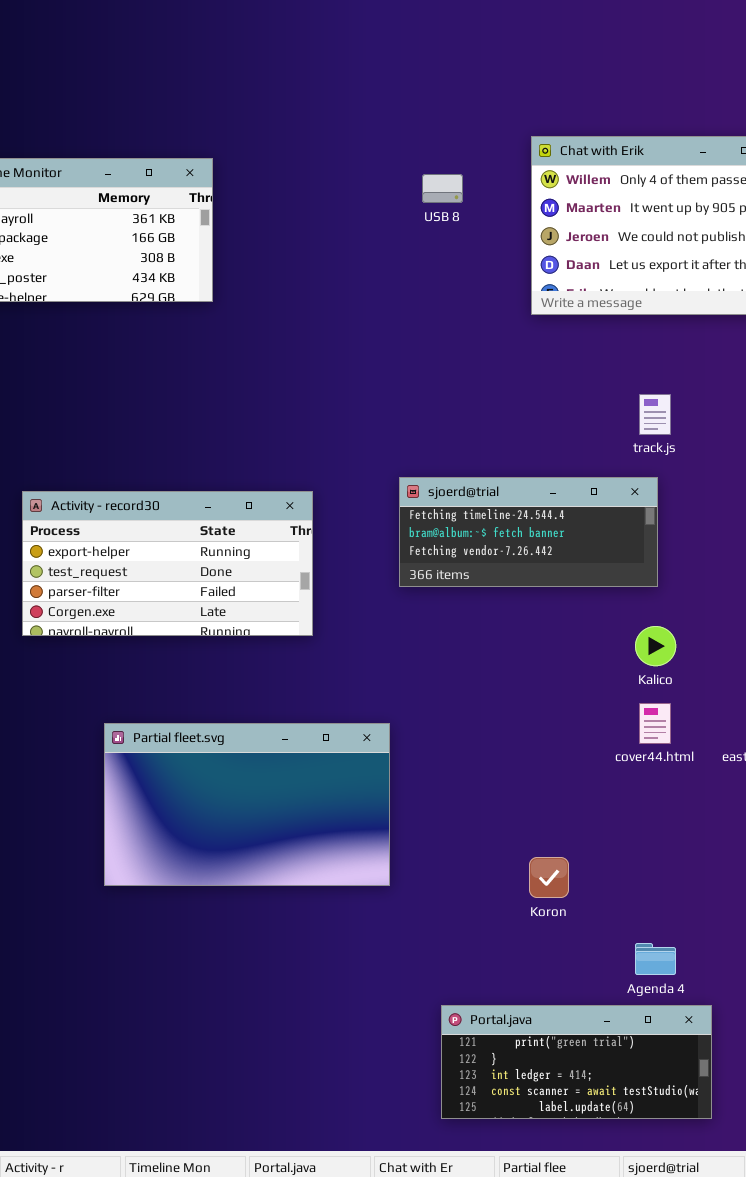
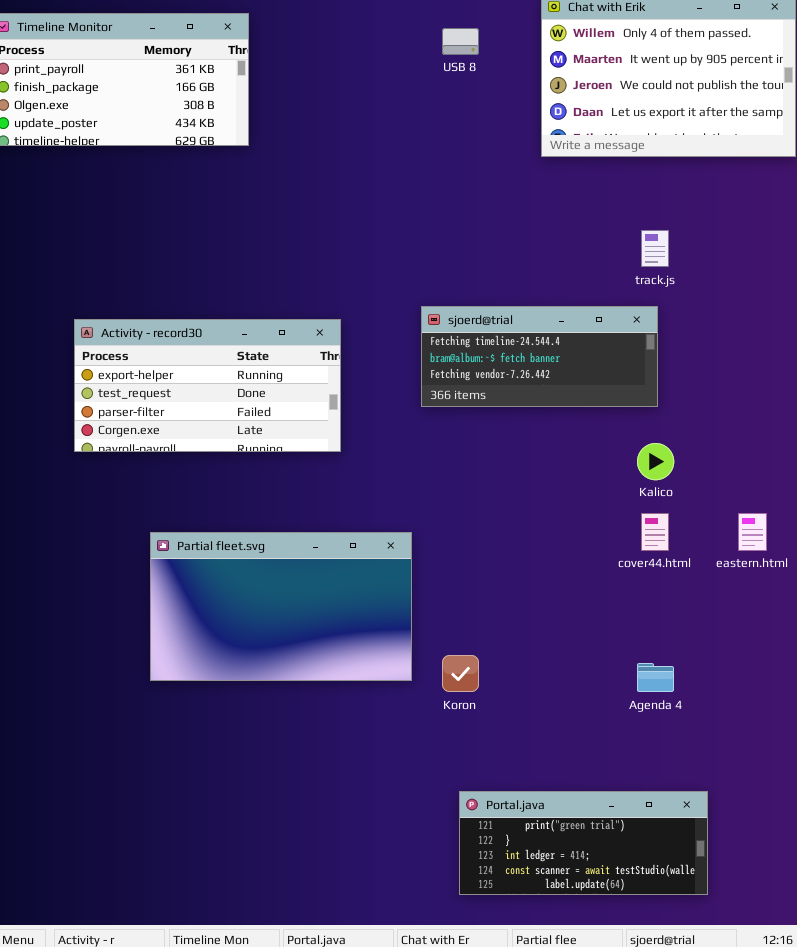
Koron: [529,857,569,898] -> [442,655,479,692], moved
Agenda 4: [635,943,676,975] -> [637,663,674,692], moved

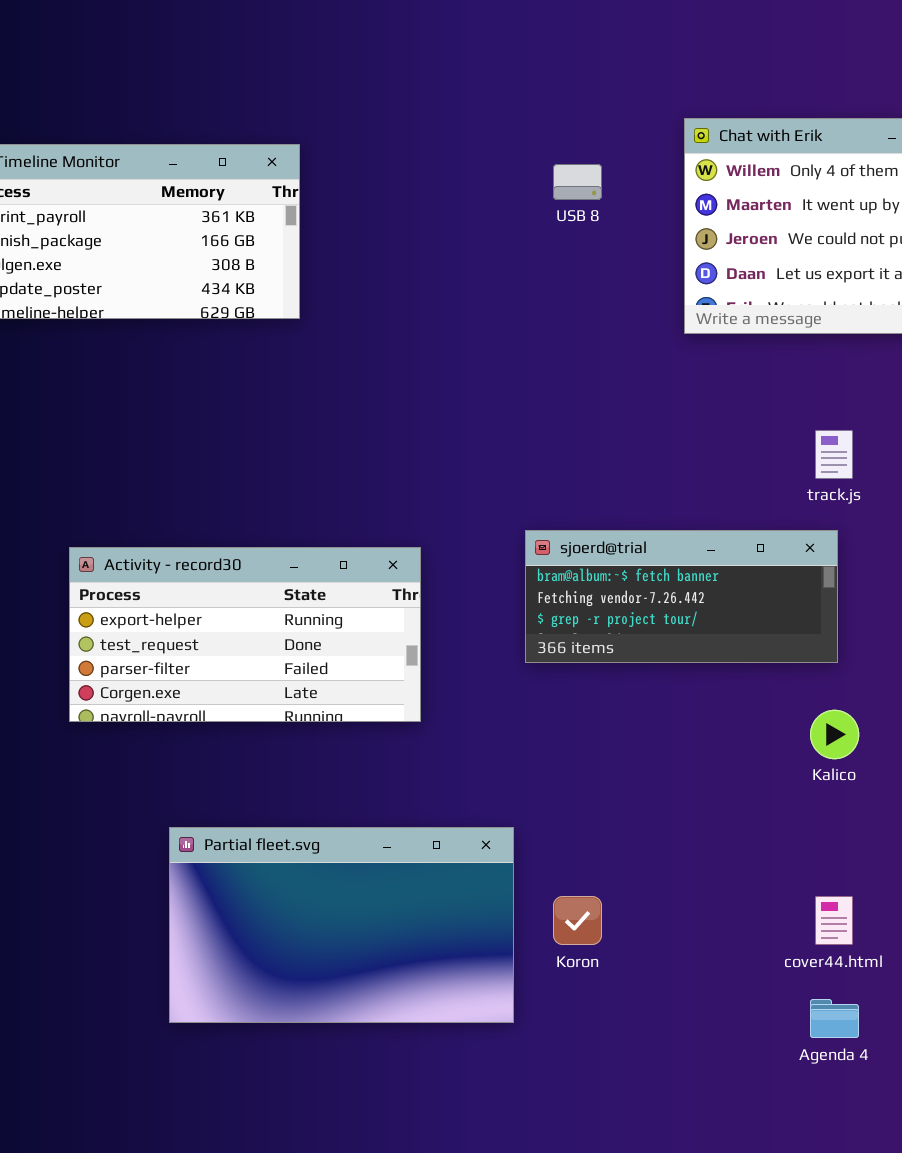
sjoerd@trial: [421,306,658,407] -> [525,530,838,663], scrolled down 1 row
cover44.html: [641,513,669,551] -> [815,896,853,945], moved
Koron: [442,655,479,692] -> [553,896,602,945], moved

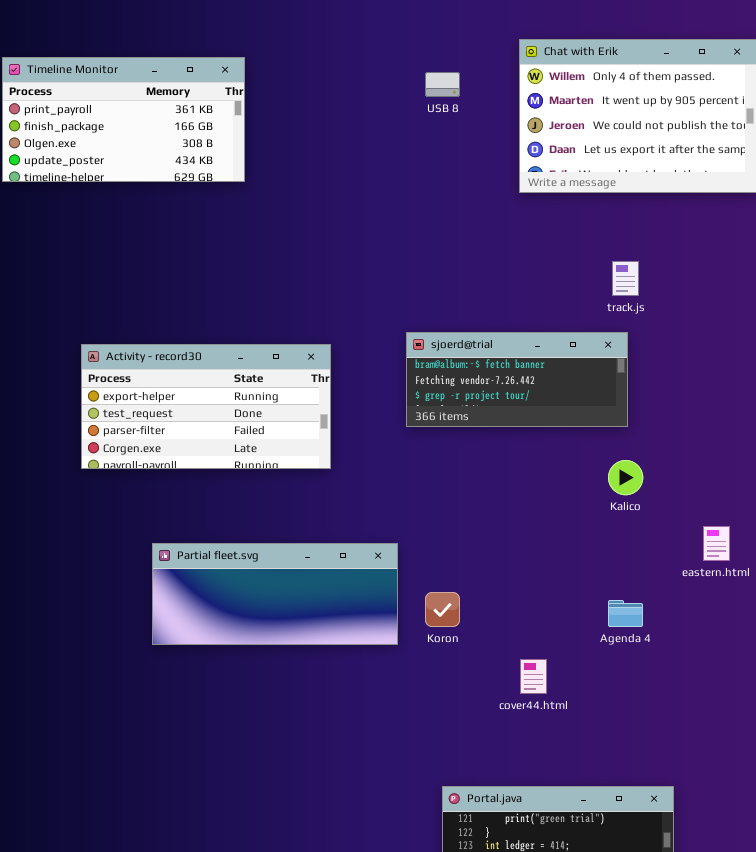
Partial fleet.svg: [169,827,514,1023] -> [152,543,398,645], resized
cover44.html: [815,896,853,945] -> [520,659,547,694], moved
Agenda 4: [810,999,859,1038] -> [608,600,643,627], moved

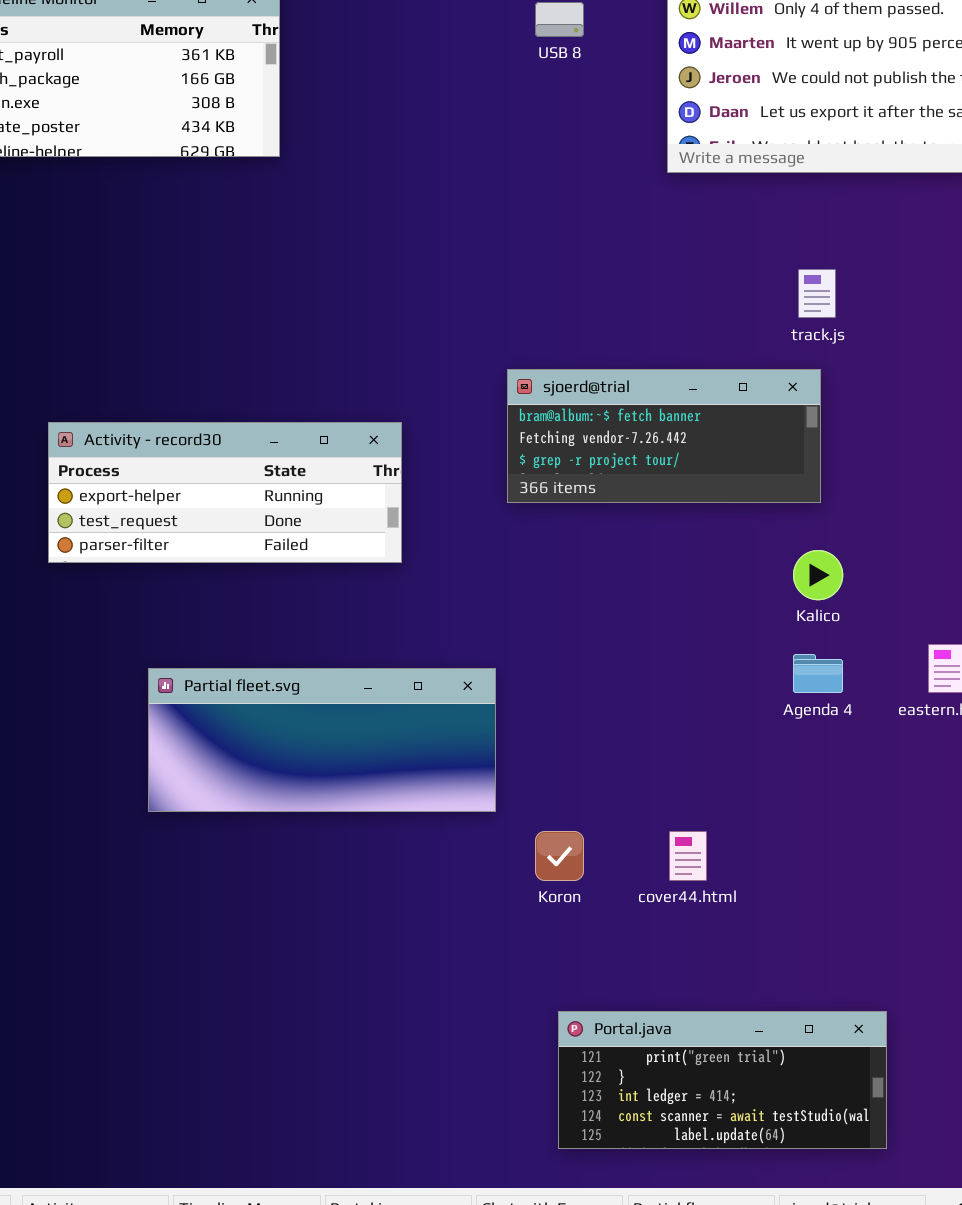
Activity - record30: [81,344,331,469] -> [48,422,402,563], resized
Koron: [425,592,460,627] -> [535,831,584,881], moved
Agenda 4: [608,600,643,627] -> [793,654,843,693], moved

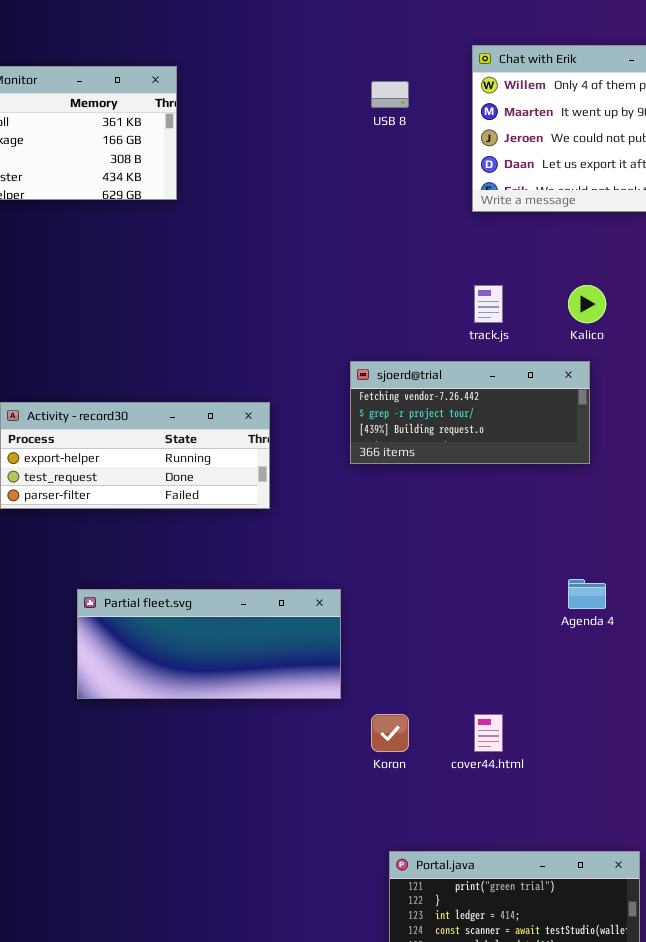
track.js: [798,269,836,318] -> [474,285,503,323], moved
sjoerd@trial: [507,369,821,503] -> [350,361,590,464], scrolled down 1 row
Kalico: [793,550,843,600] -> [568,285,606,323], moved

